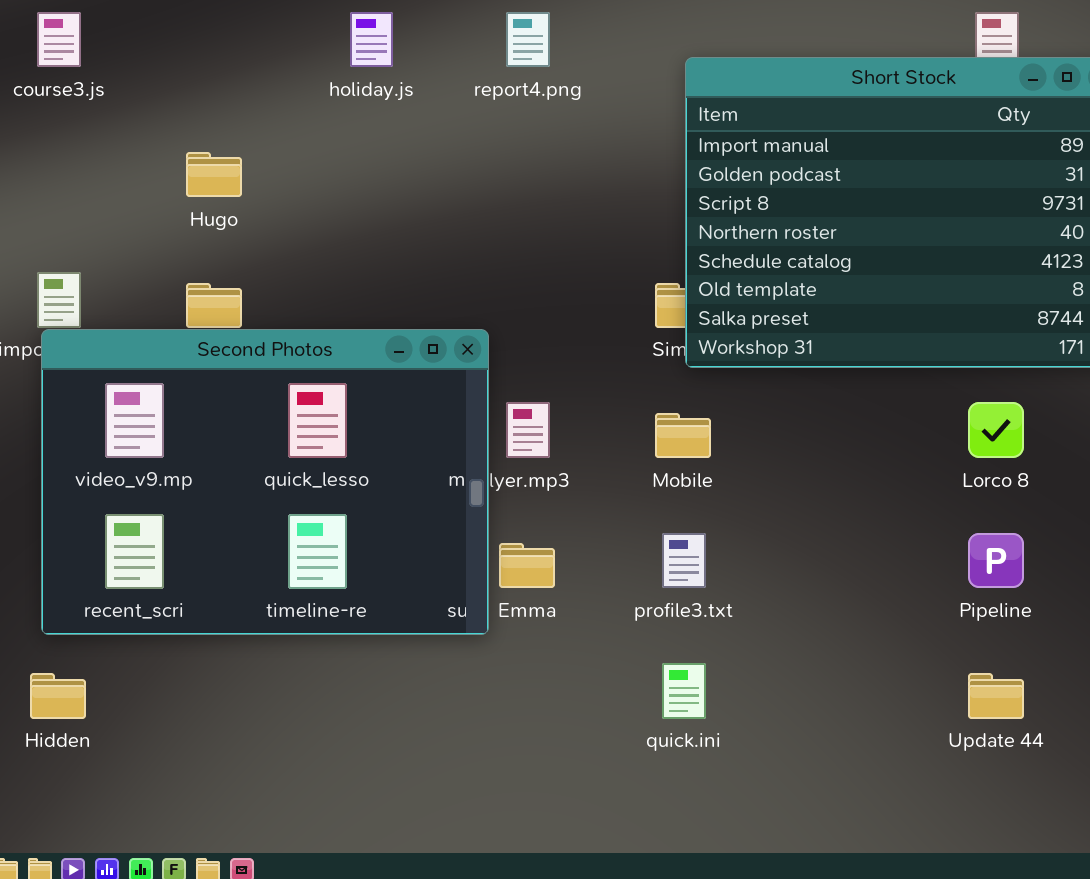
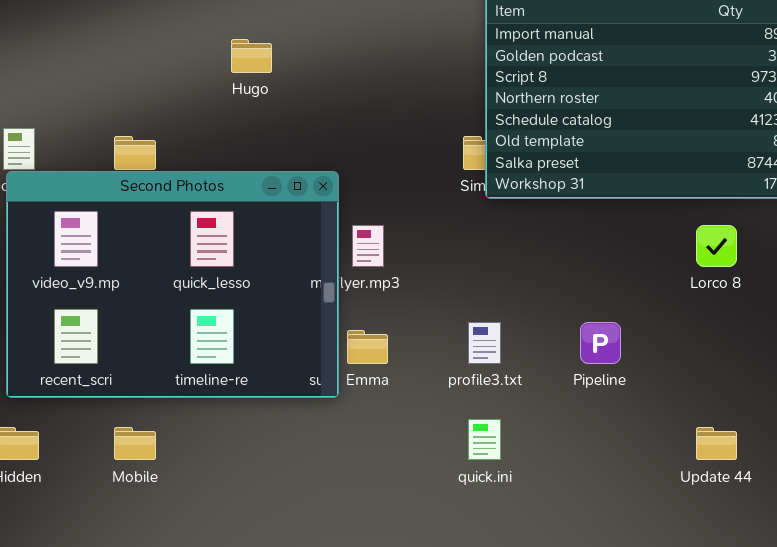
Hugo: [186,152,242,197] -> [231,39,272,73], moved
Mobile: [655,413,711,458] -> [114,427,156,460], moved
Pipeline: [968,533,1024,588] -> [580,322,621,364], moved

